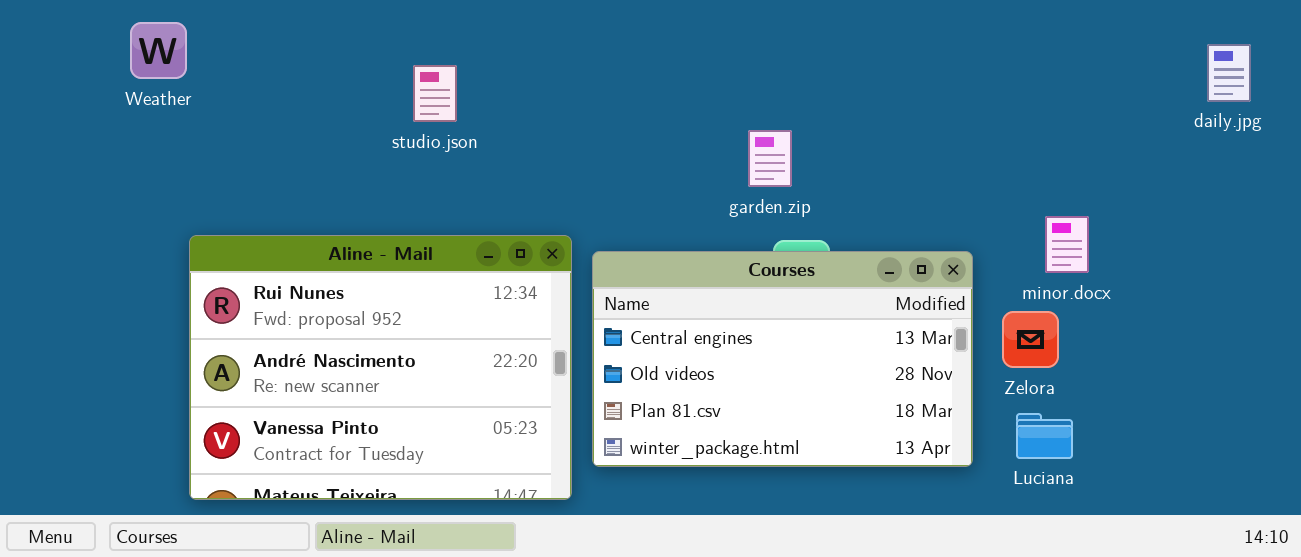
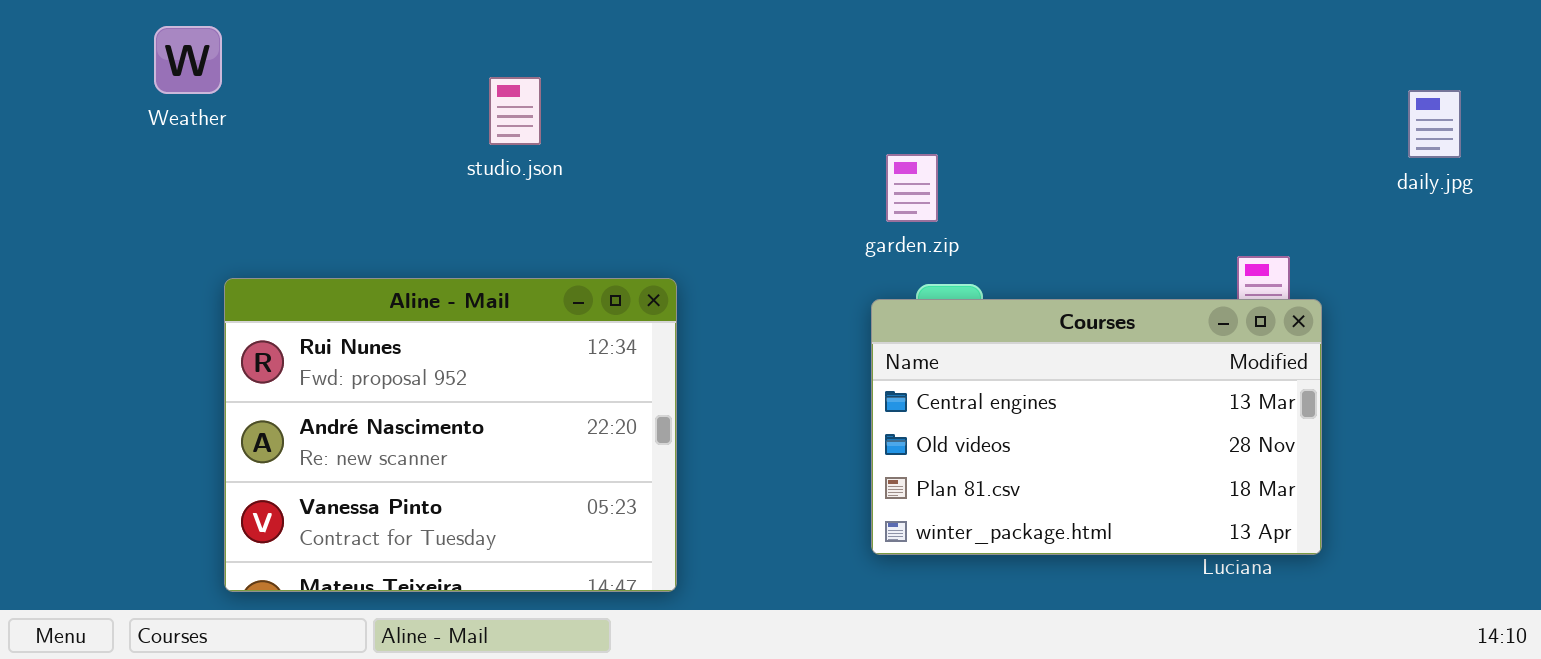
daily.jpg: [1207,44,1251,102] -> [1408,90,1461,158], moved
Courses: [592,251,973,467] -> [871,299,1322,555], moved

